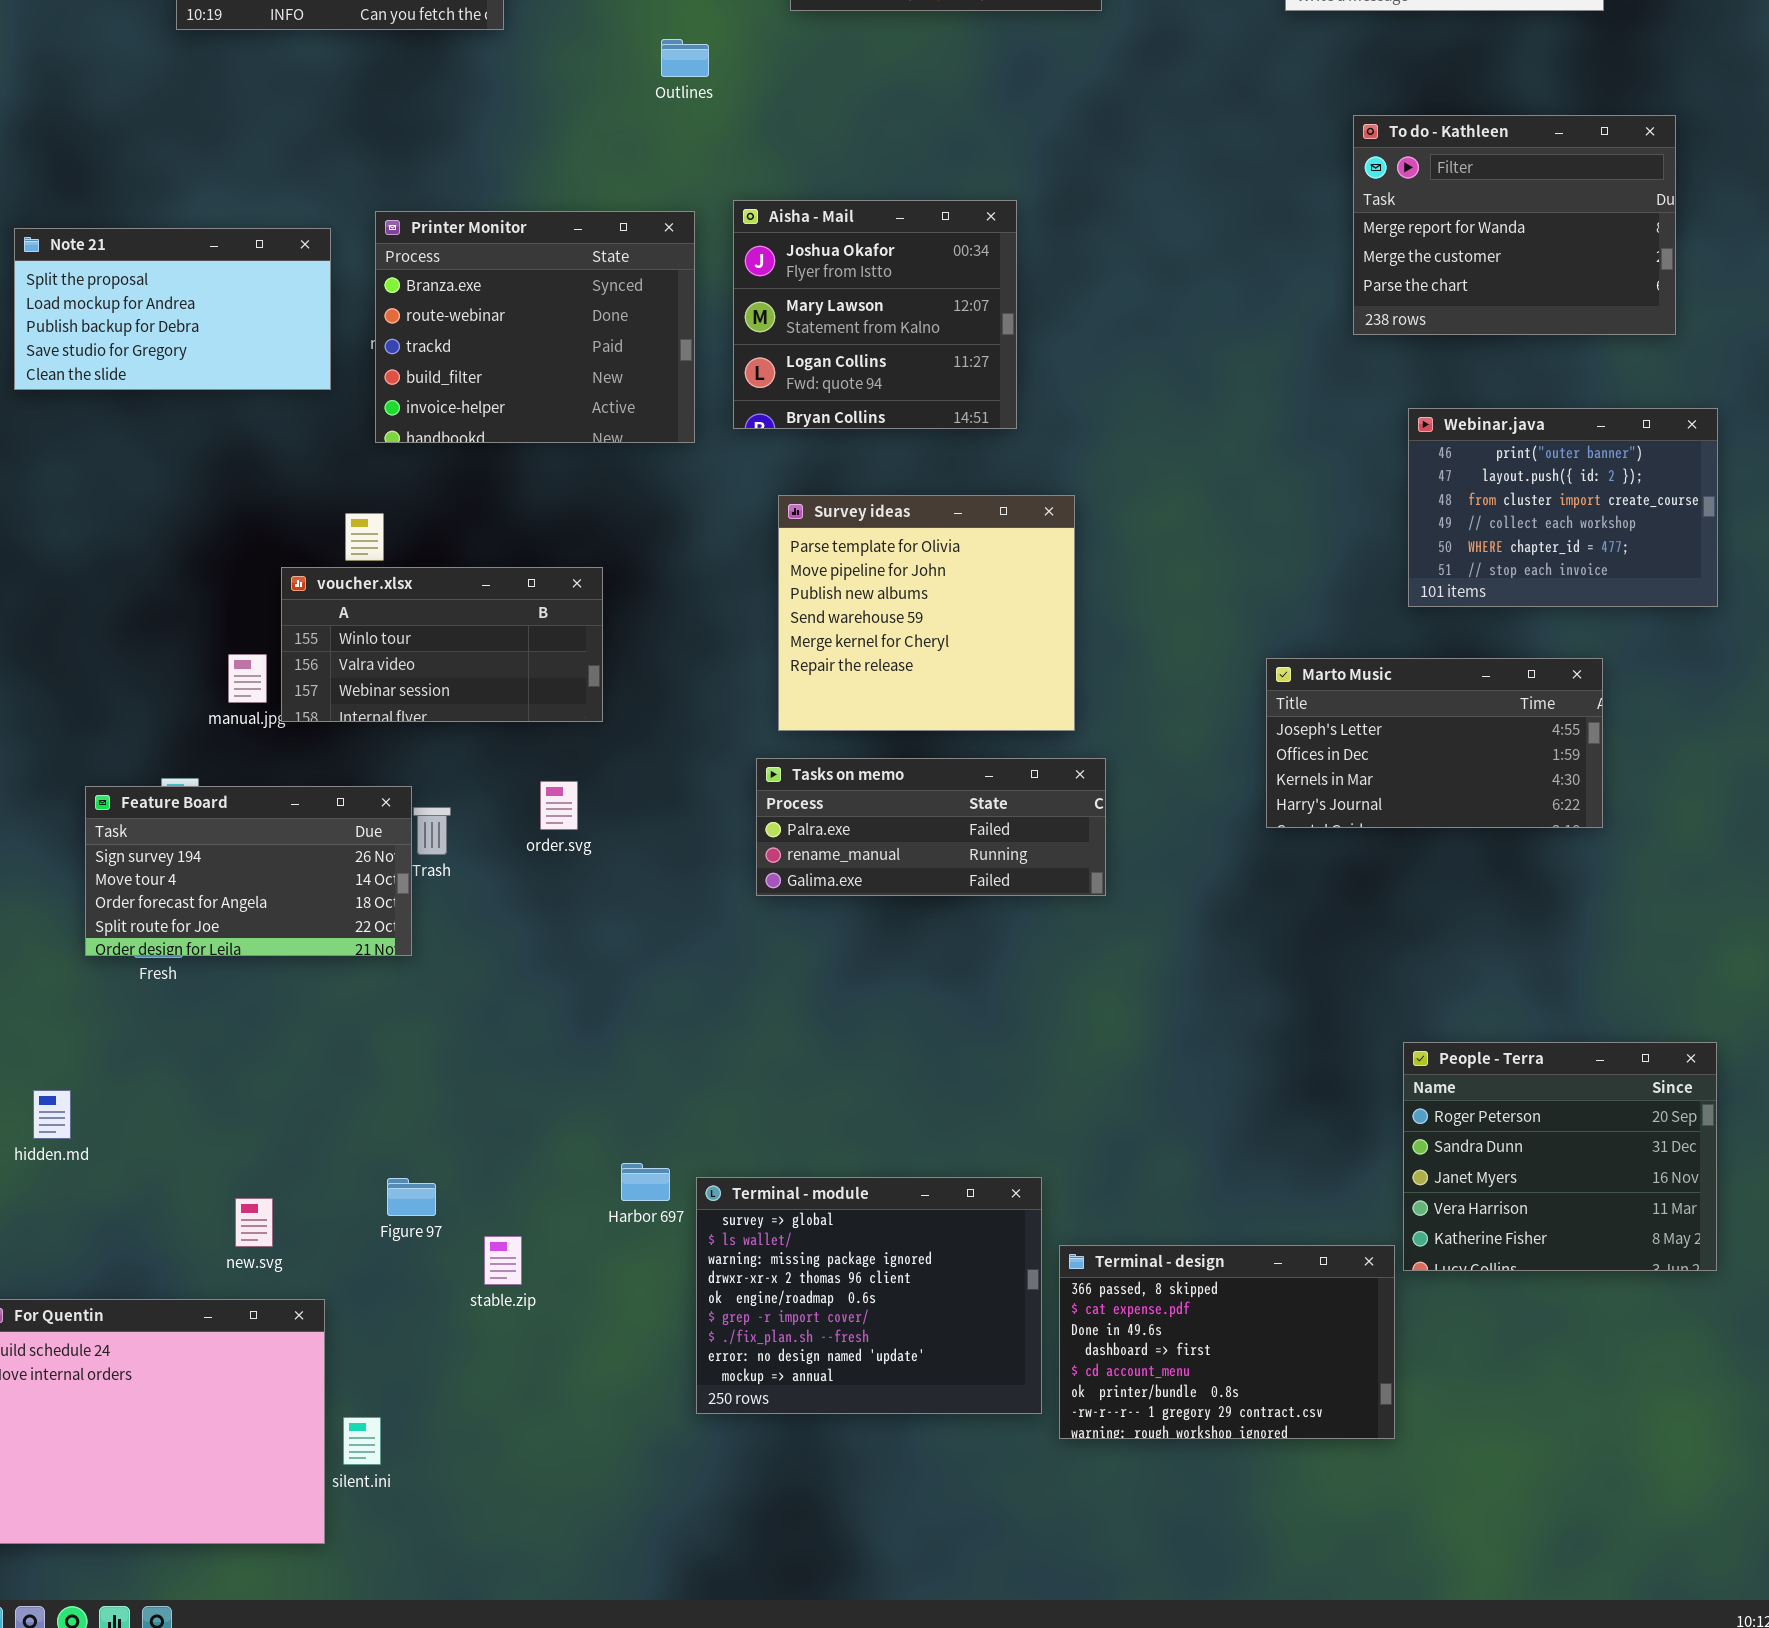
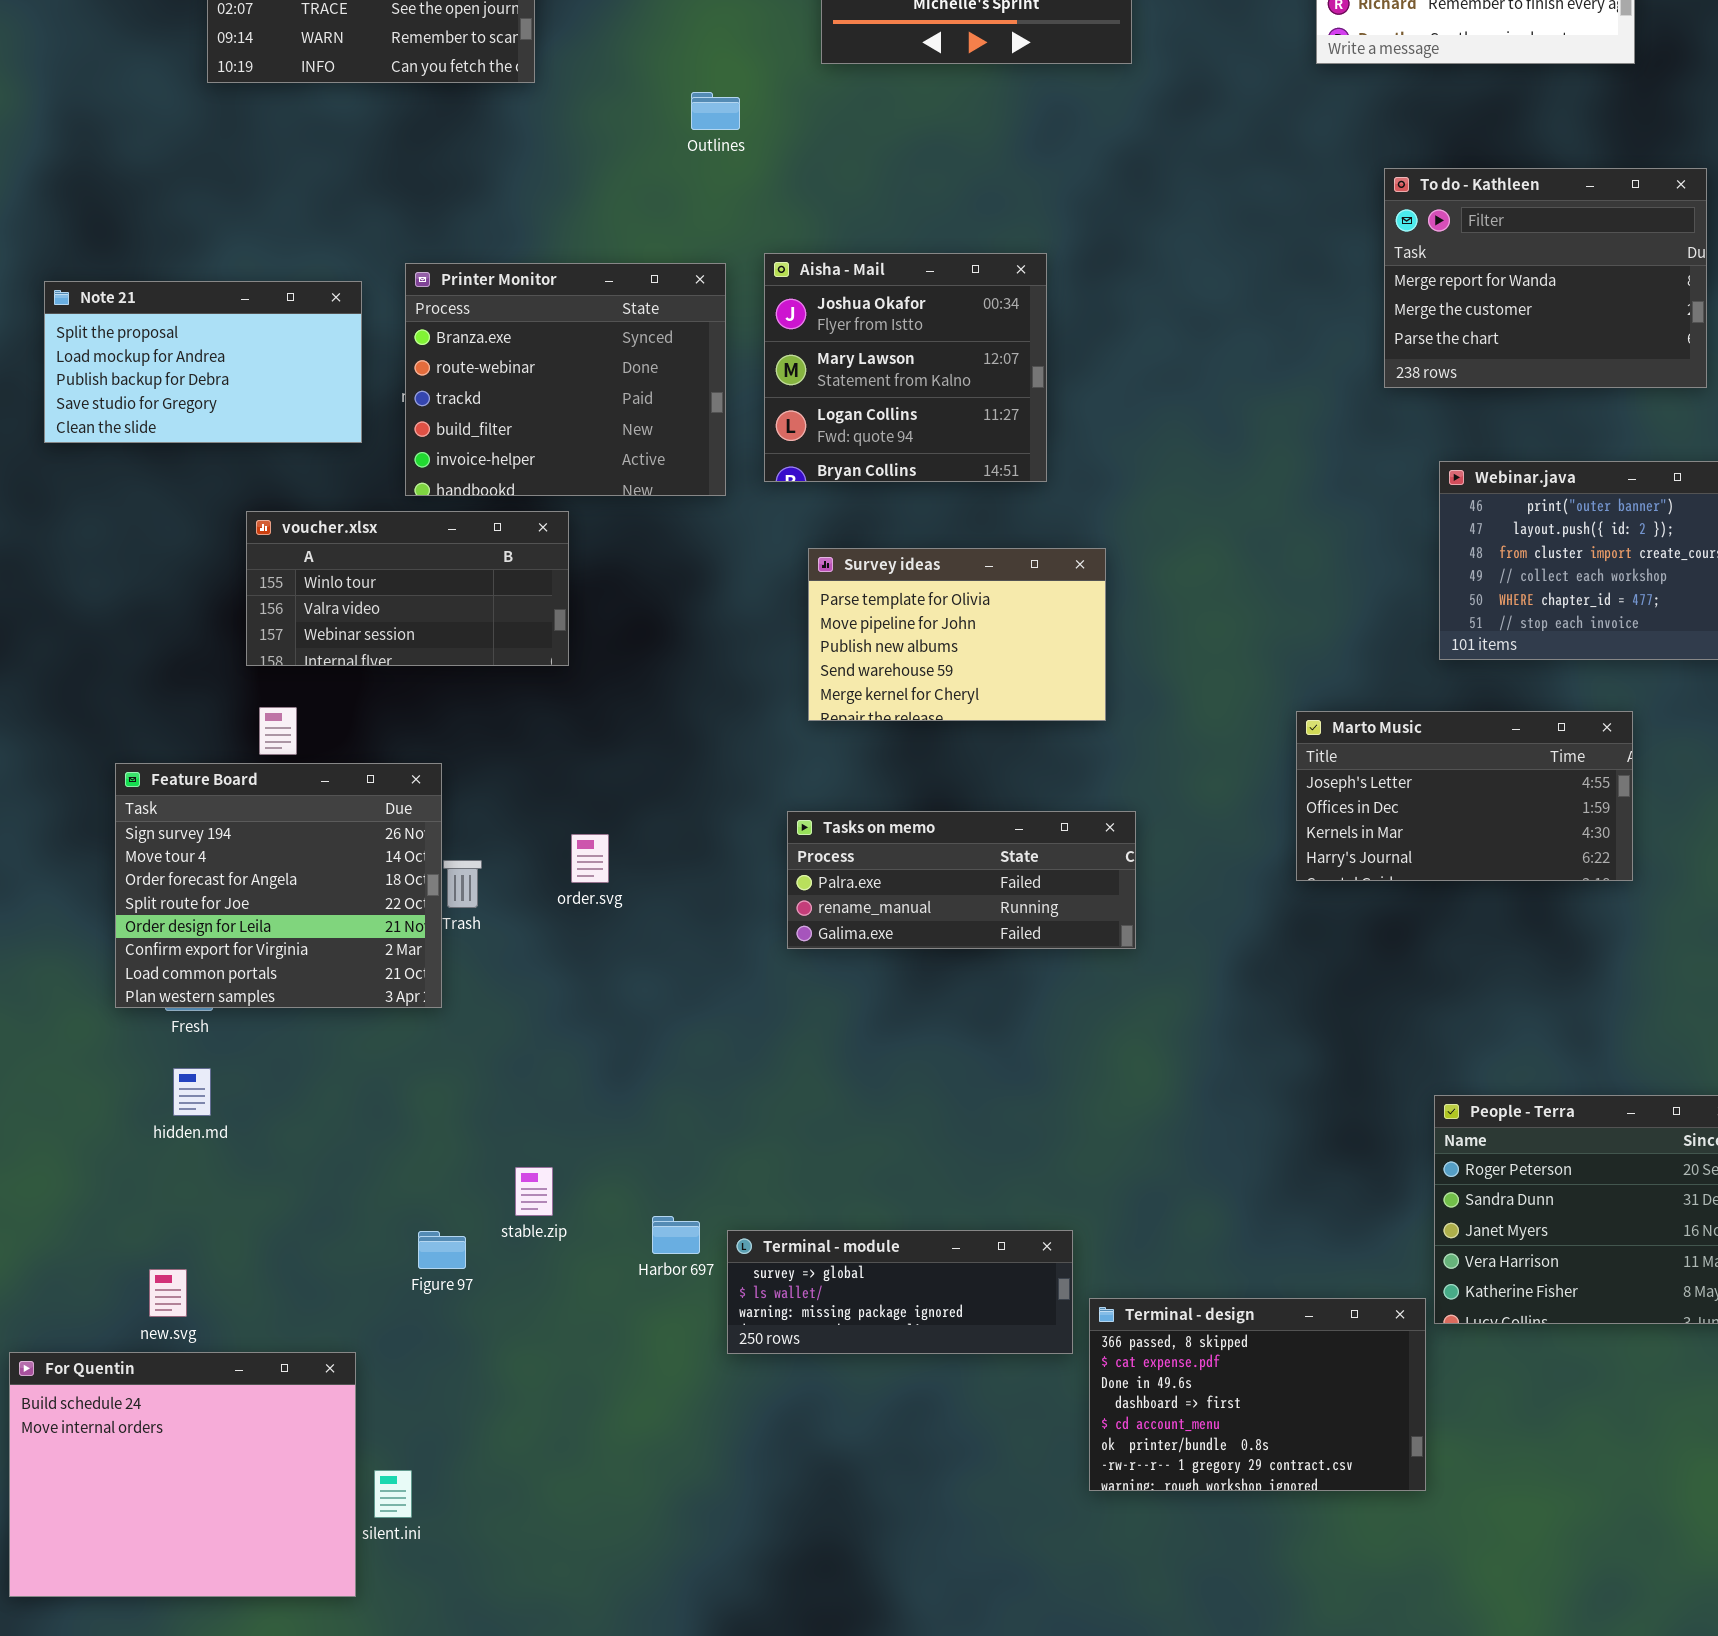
Survey ideas: [778,495,1075,731] -> [808,548,1106,721], resized
voucher.xlsx: [281,567,603,722] -> [246,511,569,666], moved
Feature Board: [85,786,412,956] -> [115,763,442,1008], resized
hidden.md: [33,1090,71,1139] -> [173,1068,211,1116], moved
Terminal - module: [696,1177,1042,1414] -> [727,1230,1073,1354], resized
new.svg: [235,1198,273,1247] -> [149,1269,187,1317], moved
stable.zip: [484,1236,522,1285] -> [515,1167,553,1216], moved

